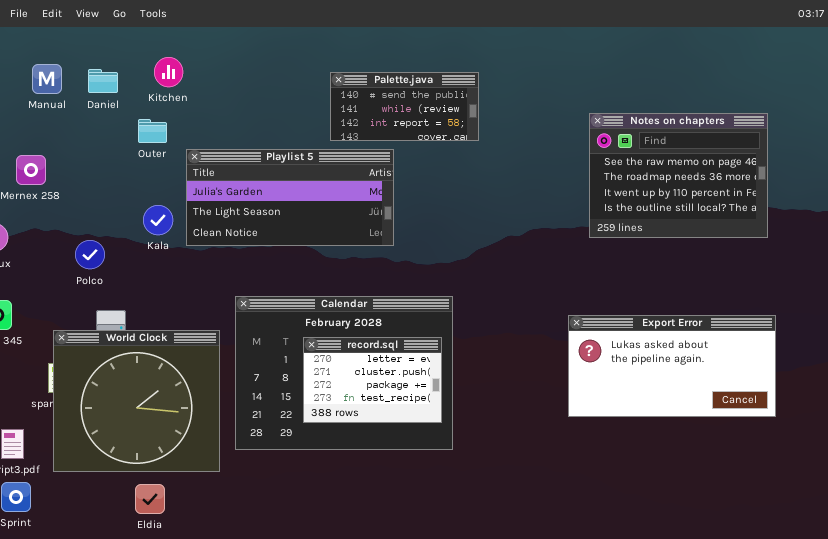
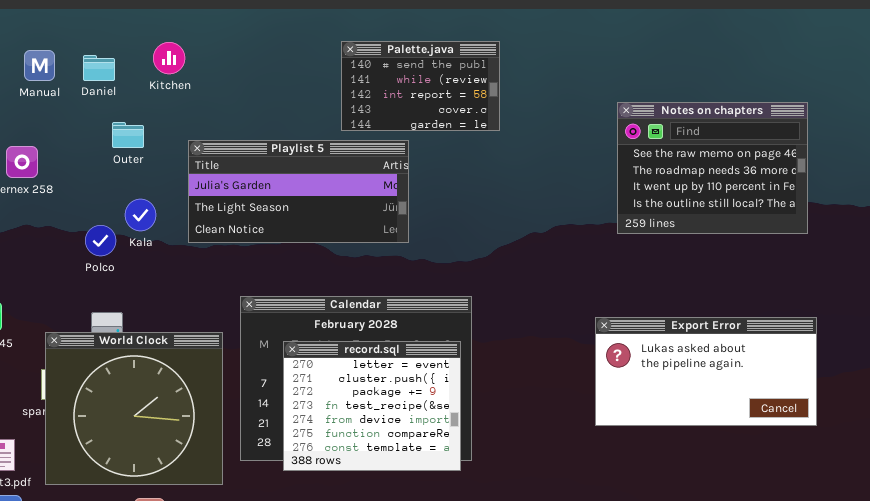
Palette.java: [330,72,479,141] -> [341,41,500,131], resized
Outer: [138,119,167,143] -> [112,122,144,148], moved
Kala: [143,205,173,235] -> [125,199,156,231], moved
Polco: [75,240,105,269] -> [85,225,116,256], moved
record.sql: [303,337,442,423] -> [283,341,461,471], resized

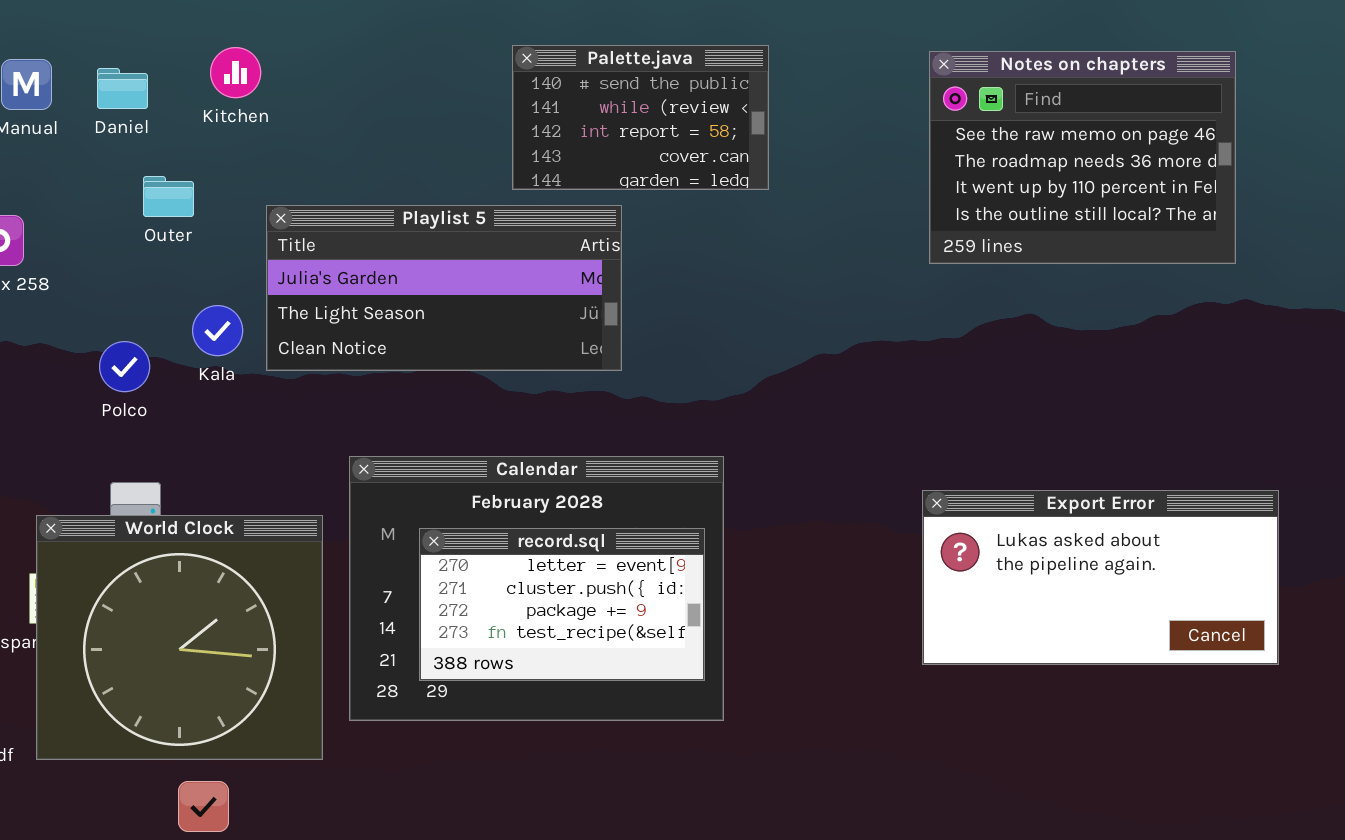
Notes on chapters: [617,102,808,234] -> [929,51,1236,264], moved
Kala: [125,199,156,231] -> [192,305,243,356], moved
record.sql: [283,341,461,471] -> [419,528,705,681], resized

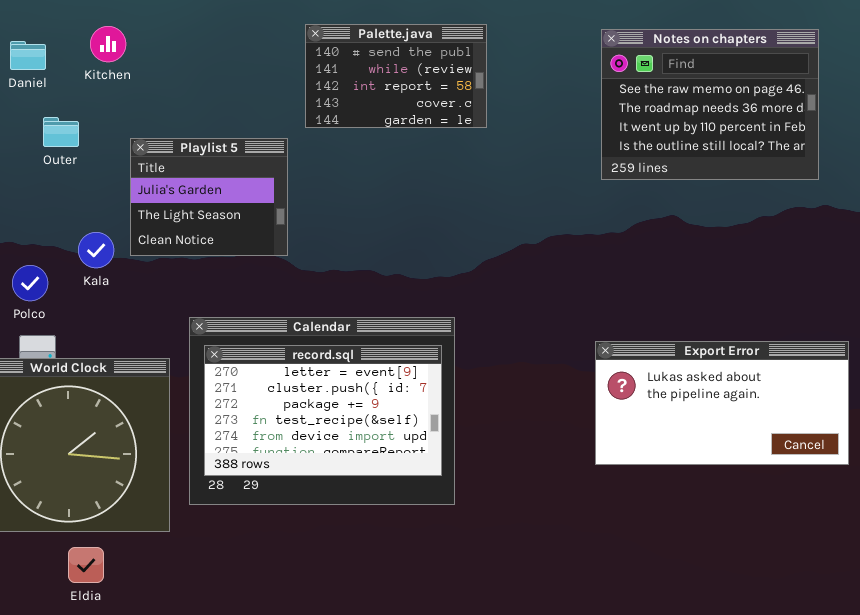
Playlist 5: [266,205,622,371] -> [130,138,288,256], resized
Kala: [192,305,243,356] -> [78,232,114,268], moved
Polco: [99,341,150,392] -> [12,265,48,301], moved
record.sql: [419,528,705,681] -> [204,345,442,476], resized

